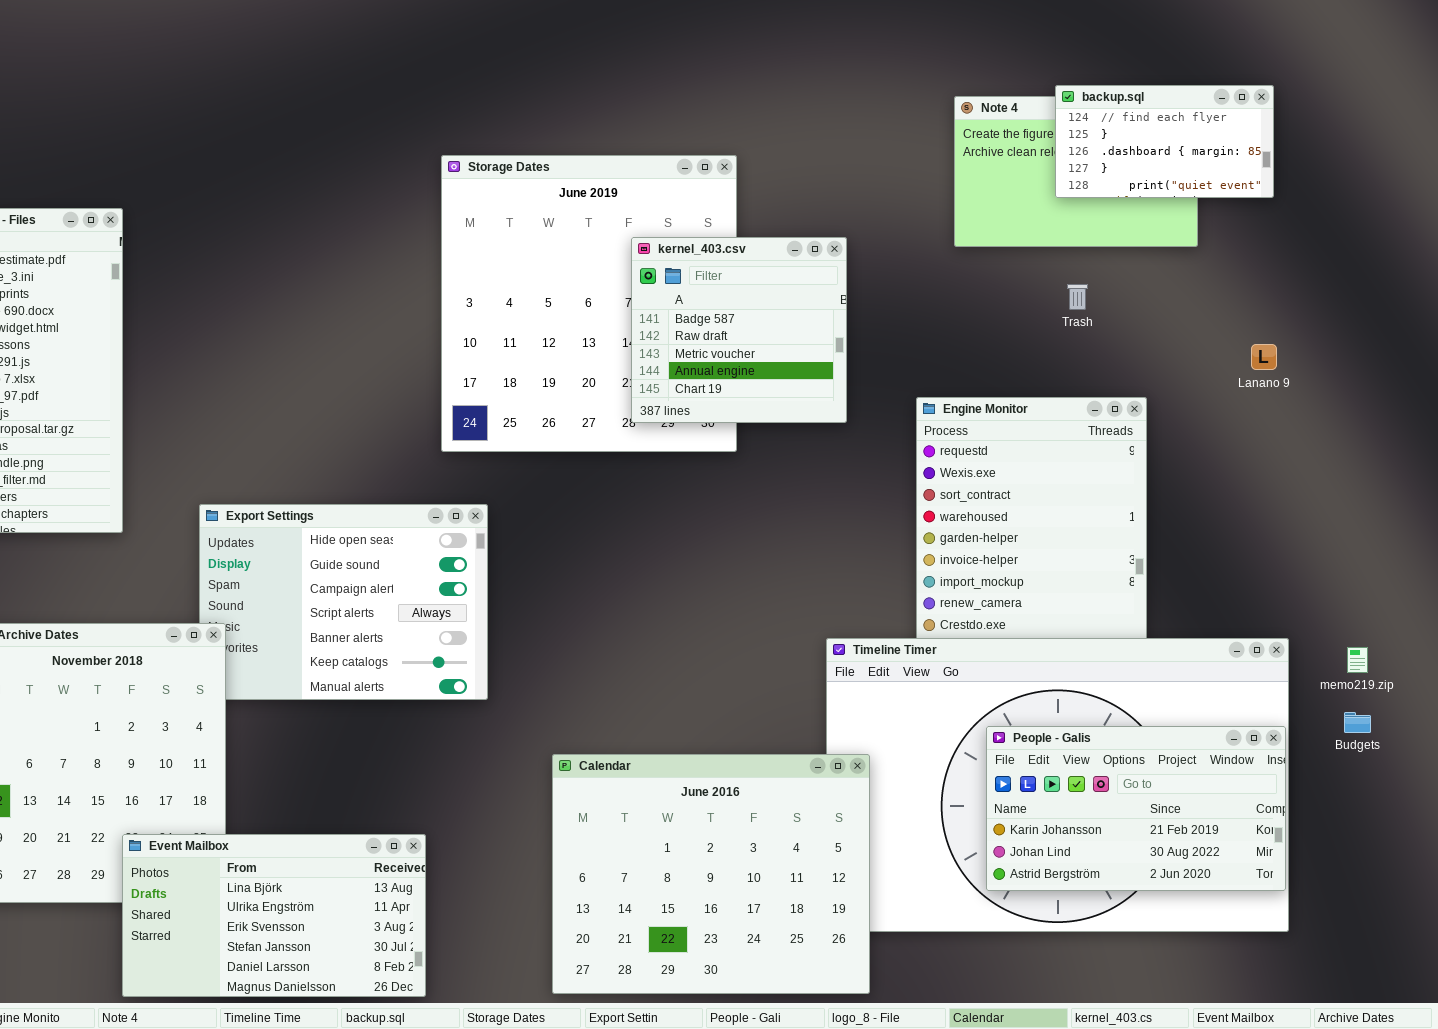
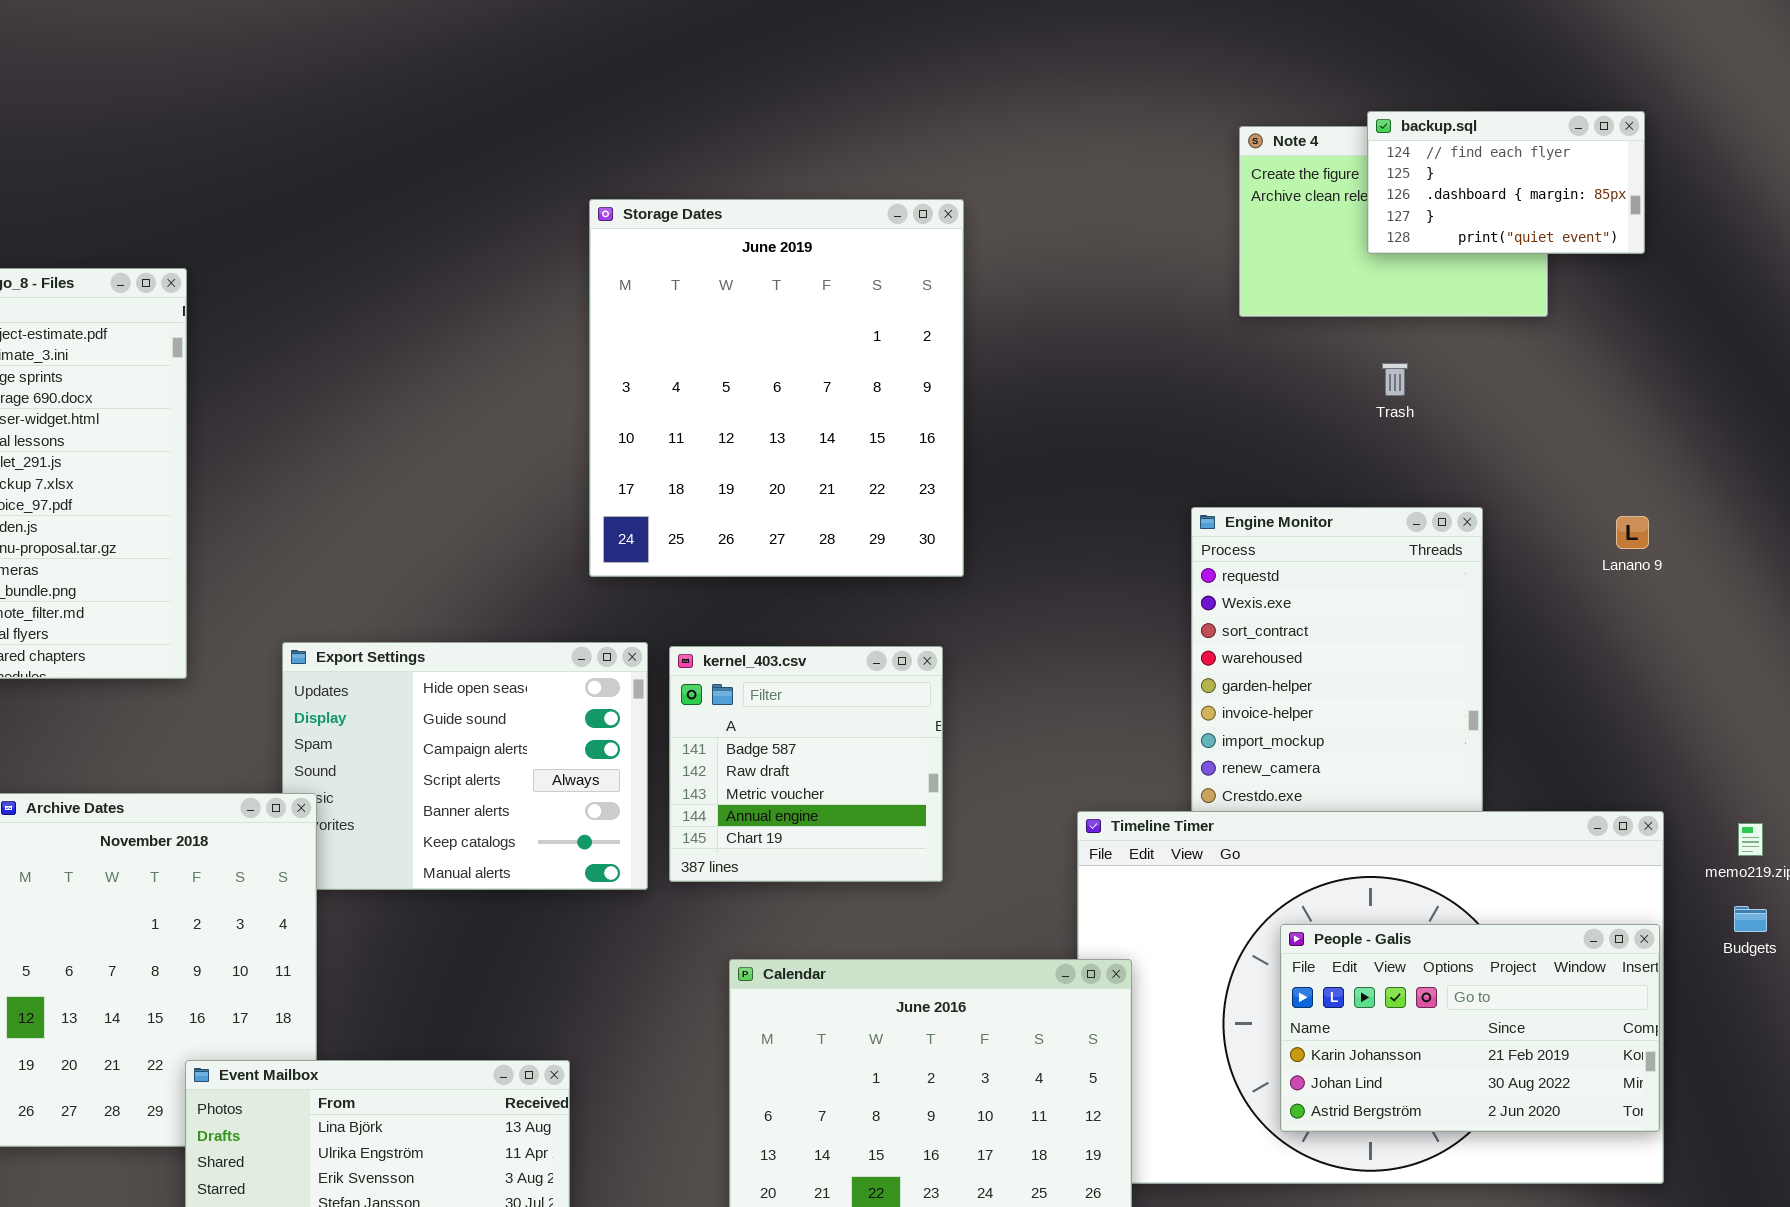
kernel_403.csv: [631,237,847,423] -> [669,646,943,882], moved
Lanano 9: [1251,344,1277,370] -> [1616,516,1649,549], moved

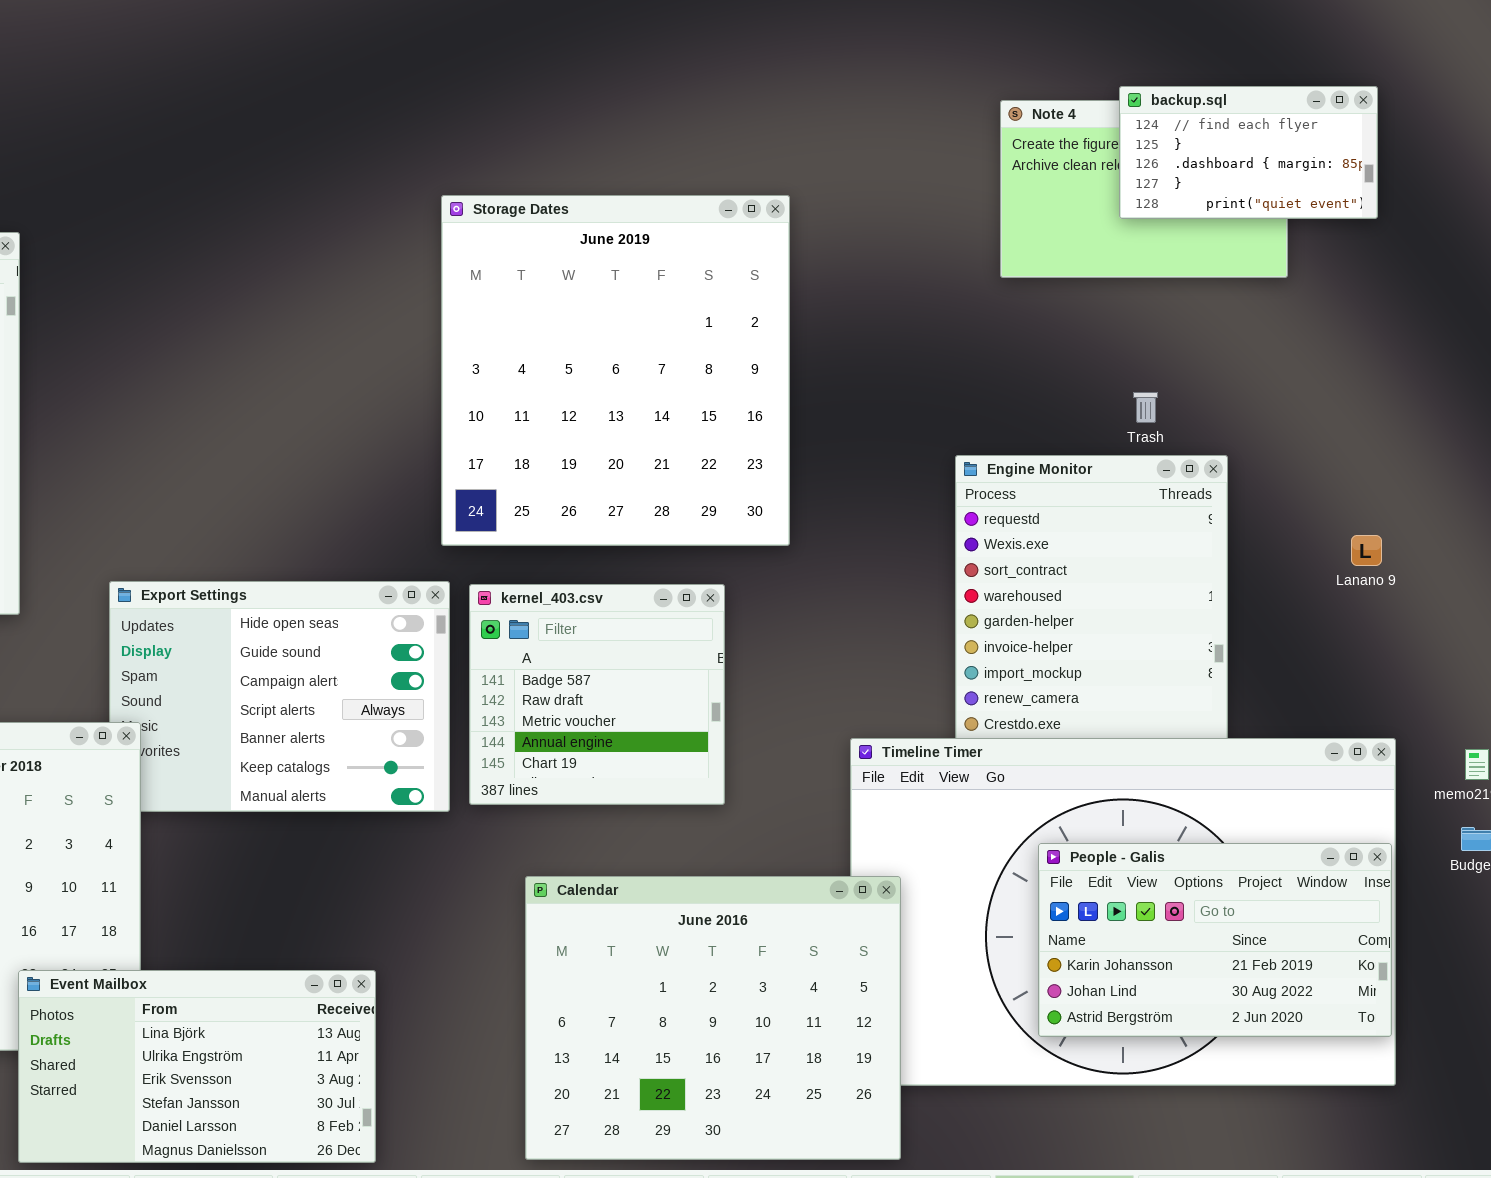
Storage Dates: [589,199,964,577] -> [441,195,790,546], moved
Trash: [1382,363,1408,396] -> [1133,392,1158,423], moved
Lanano 9: [1616,516,1649,549] -> [1351,535,1382,566], moved

